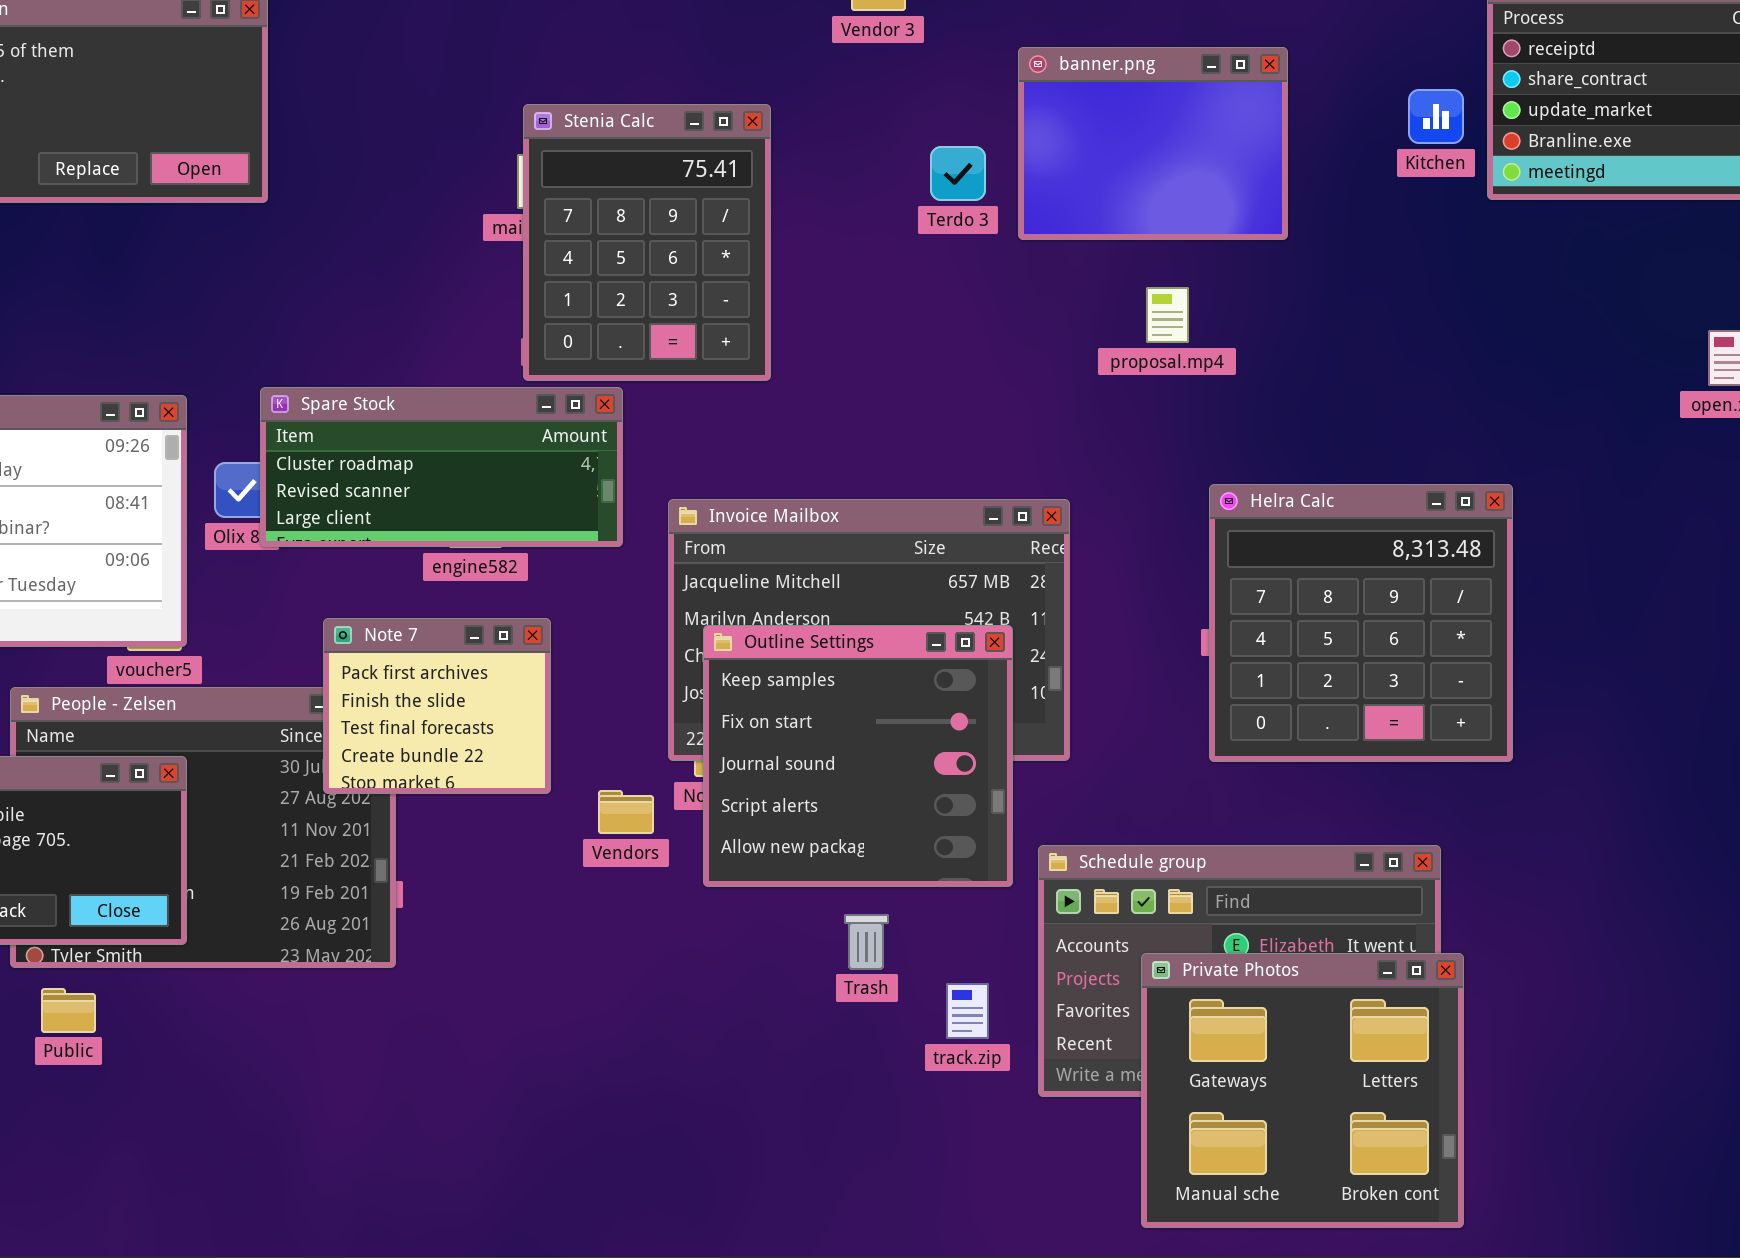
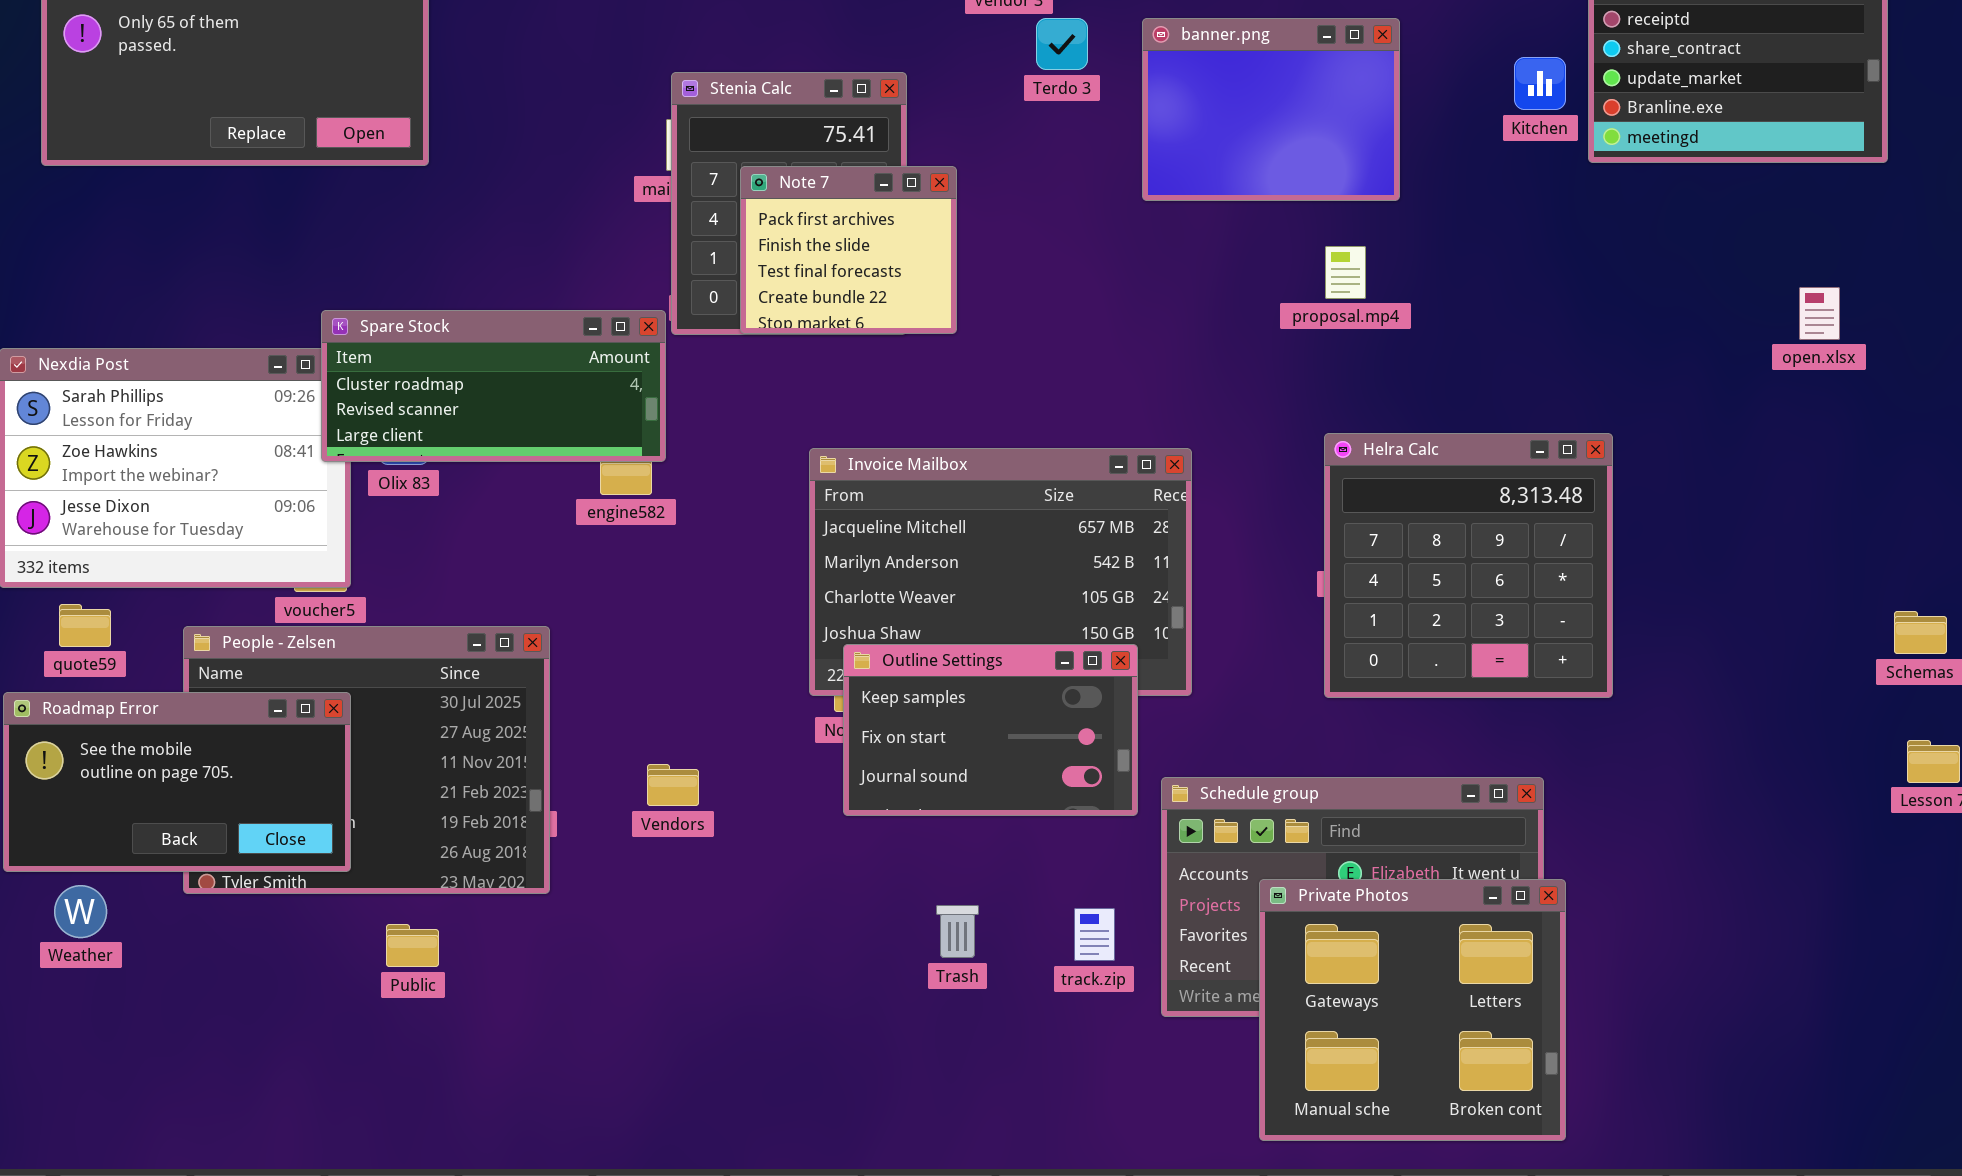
Terdo 3: [930,146,986,201] -> [1036,18,1088,70], moved
proposal.mp4: [1146,287,1189,343] -> [1325,246,1366,299], moved
Spare Stock: [260,387,623,547] -> [321,310,666,462], moved
Note 7: [323,618,551,794] -> [740,166,957,334], moved
Outline Settings: [703,625,1013,887] -> [843,644,1138,816], resized
Vendors: [598,790,654,834] -> [647,764,699,806], moved
Trash: [844,914,889,970] -> [936,905,979,958], moved
Public: [41,988,96,1033] -> [386,924,439,967], moved

